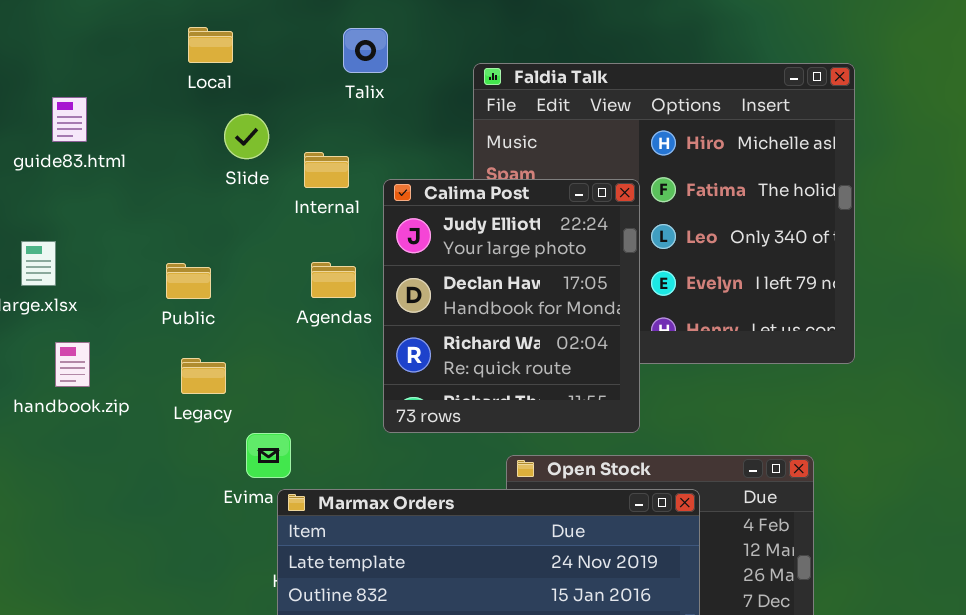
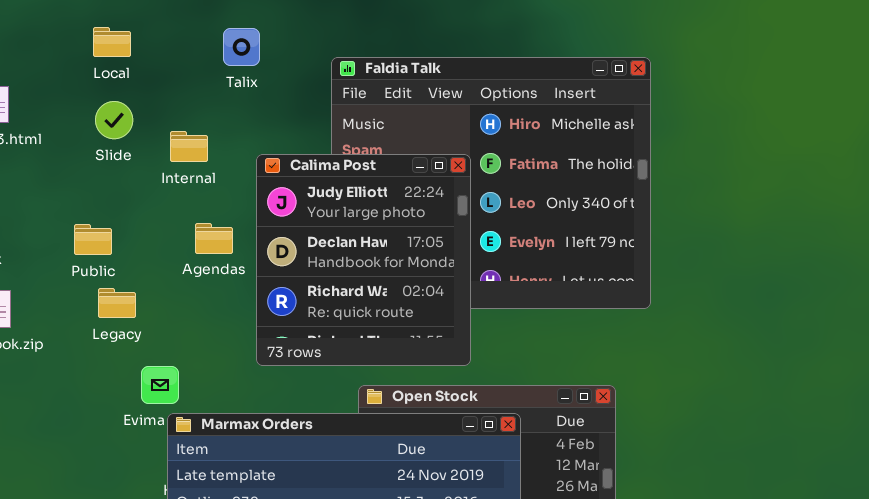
Slide: [224,114,269,159] -> [95,101,133,139], moved
Internal: [304,152,349,188] -> [170,131,208,162], moved
Legacy: [181,358,226,394] -> [98,288,136,318], moved

